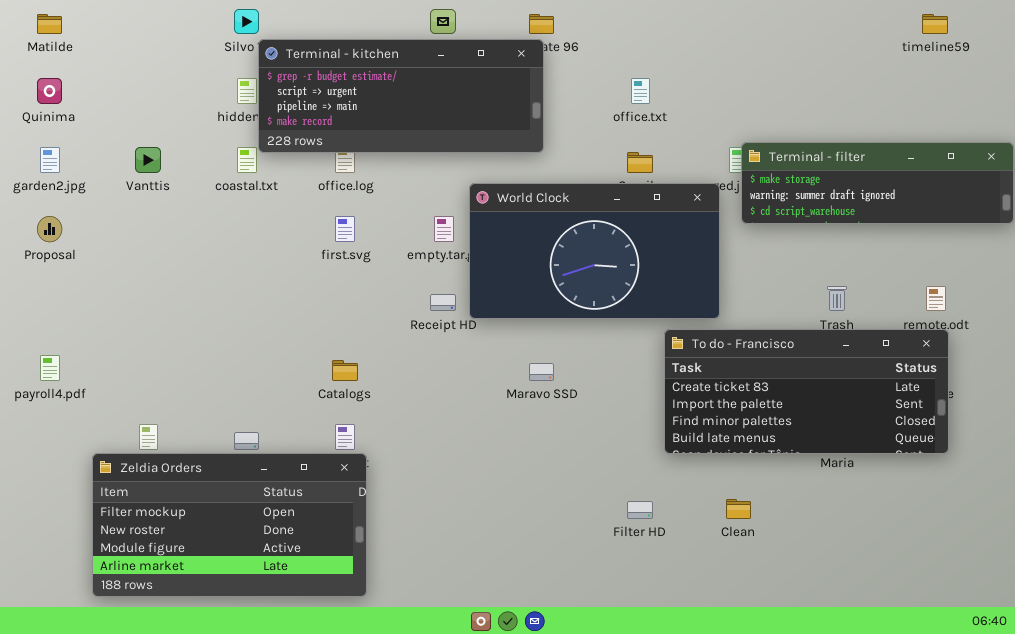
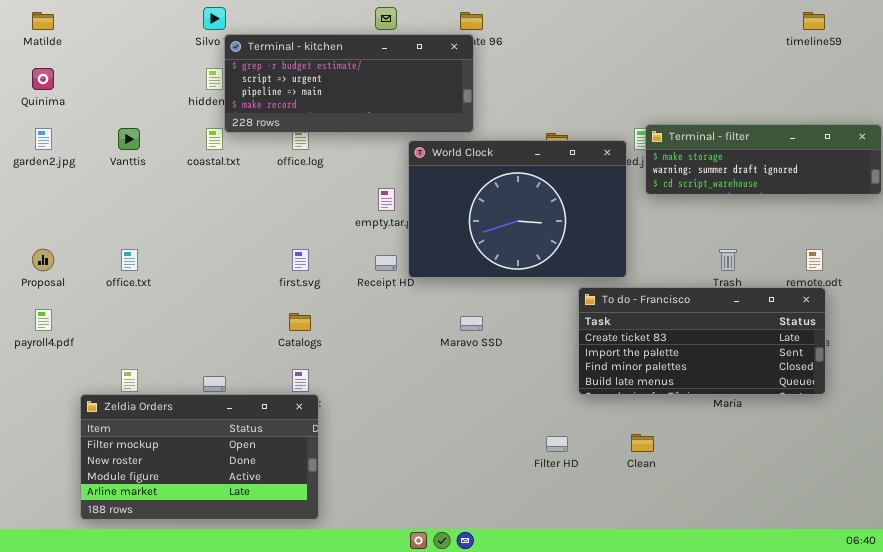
office.txt: [631,78,650,104] -> [121,249,138,271], moved
World Clock: [469,183,720,319] -> [408,140,627,278], resized
Proposal: [37,216,62,242] -> [32,249,54,271], moved
first.svg: [335,216,355,242] -> [292,249,309,271], moved

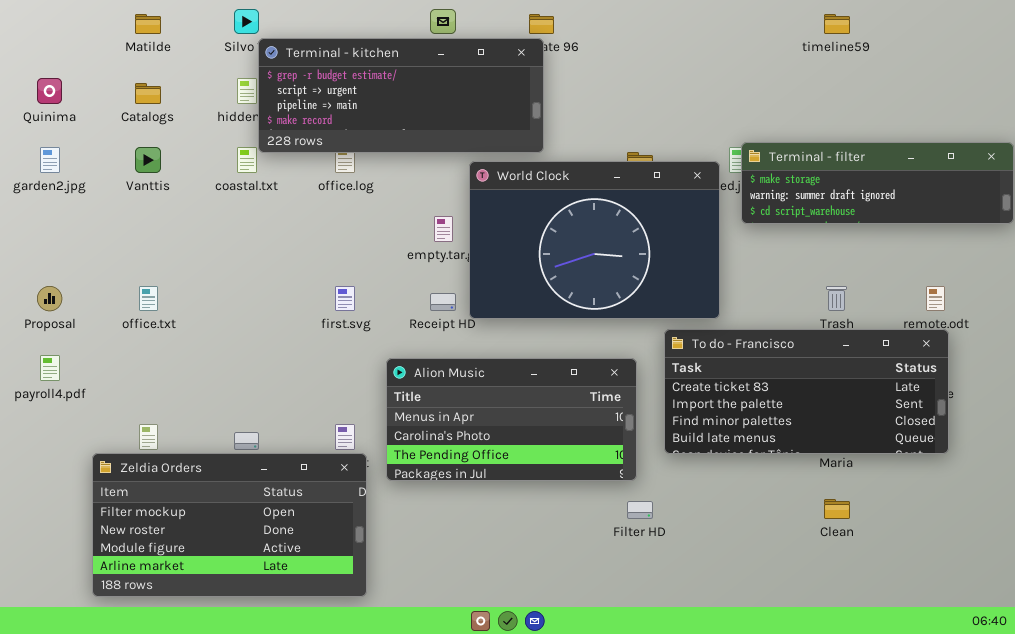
Matilde: [32,12,54,30] -> [135,14,161,34], moved
timeline59: [803,12,825,30] -> [824,14,850,34], moved
Alion Music: none -> [386,358,637,481], opened
Catalogs: [289,313,311,331] -> [135,83,161,104], moved
Clean: [631,434,654,452] -> [824,499,850,519], moved

